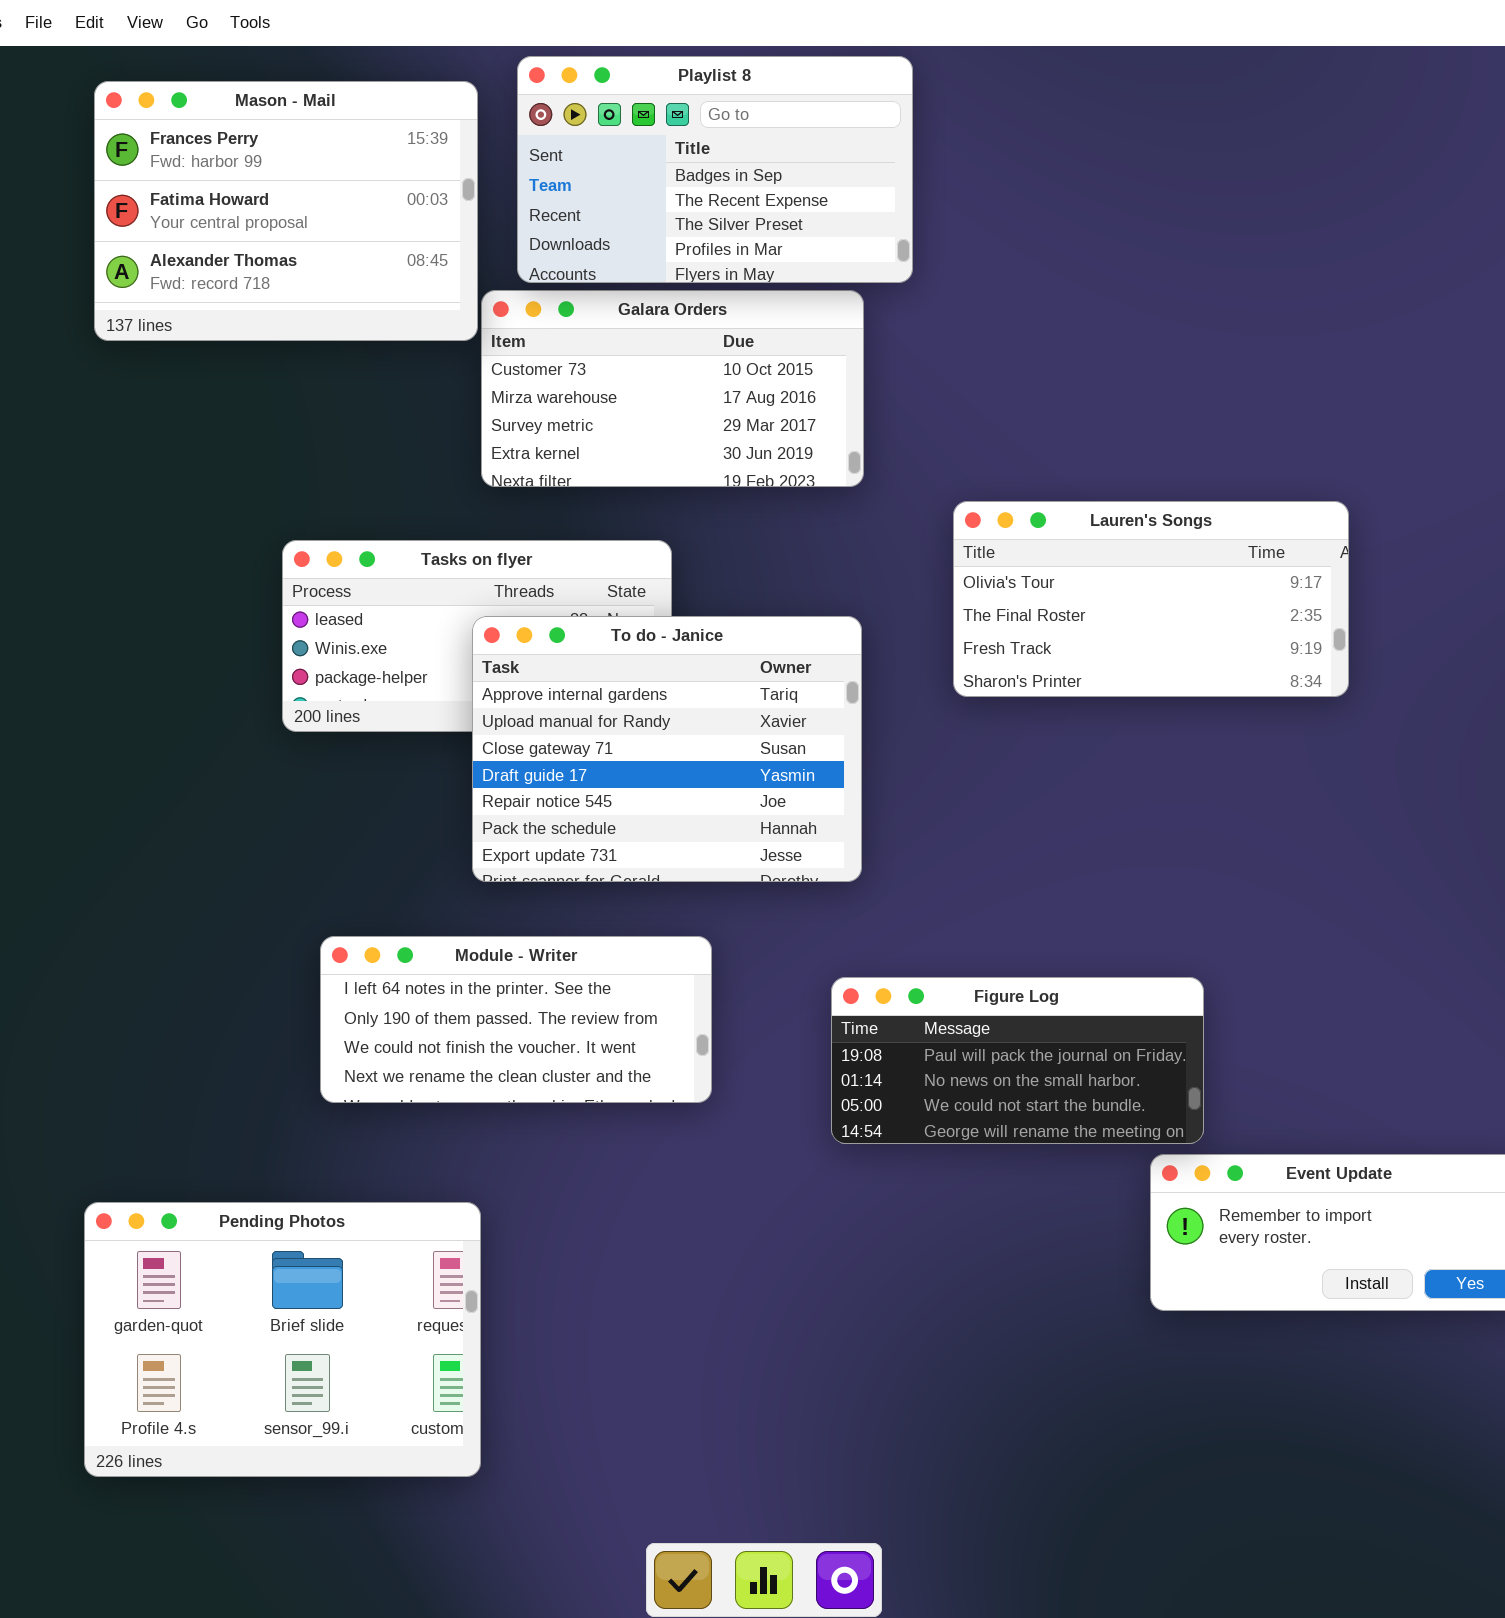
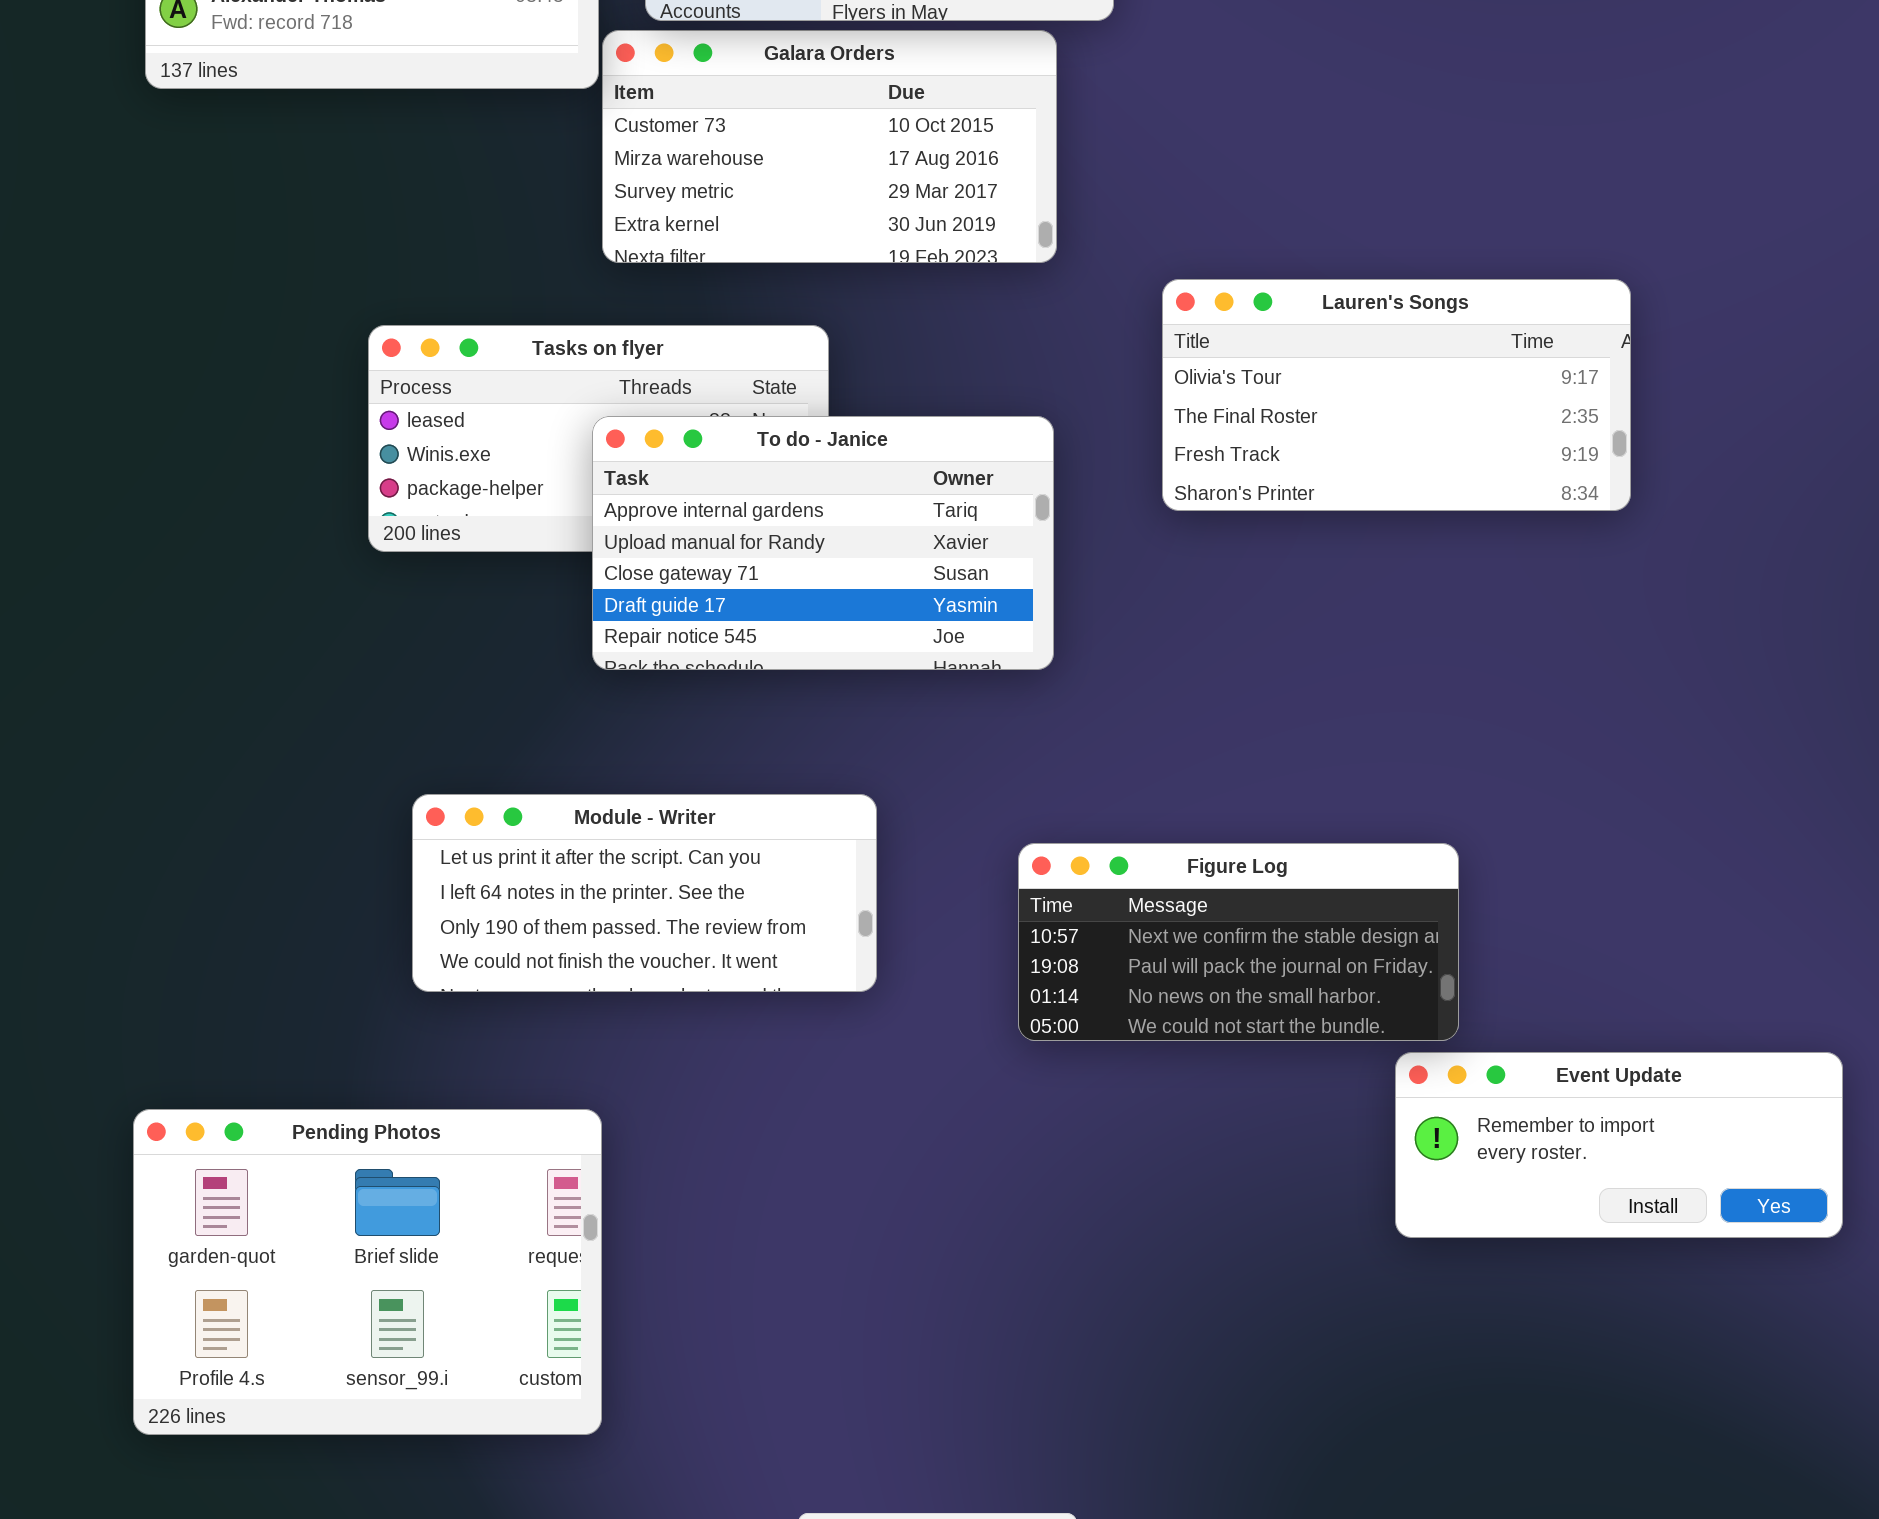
To do - Janice: [472,616,862,882] -> [592,416,1054,670], resized
Module - Writer: [320,936,712,1103] -> [412,794,877,992], scrolled up 1 row
Figure Log: [831,977,1204,1144] -> [1018,843,1459,1041], scrolled up 1 row

